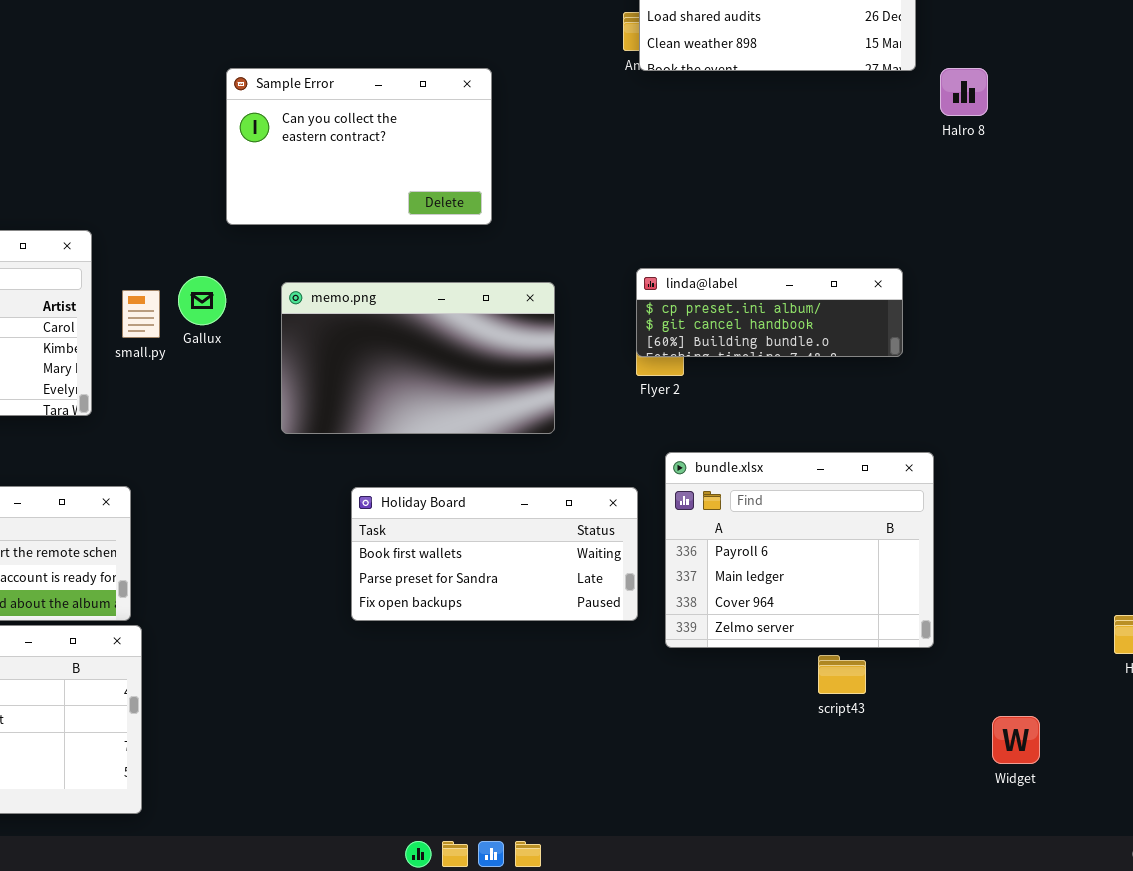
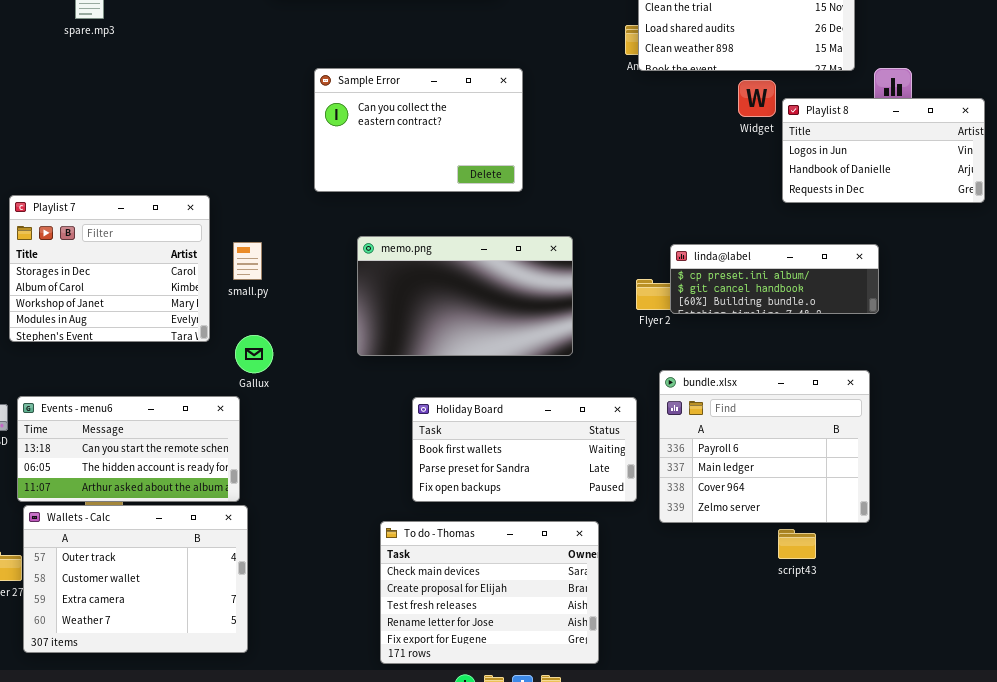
Playlist 8: none -> [782,98,985,203], opened
linda@label: [636,268,903,357] -> [670,244,879,314], moved
Gallux: [178,276,226,325] -> [235,335,273,373], moved
To do - Thomas: none -> [380,521,599,664], opened
Widget: [992,716,1040,764] -> [738,80,776,117], moved

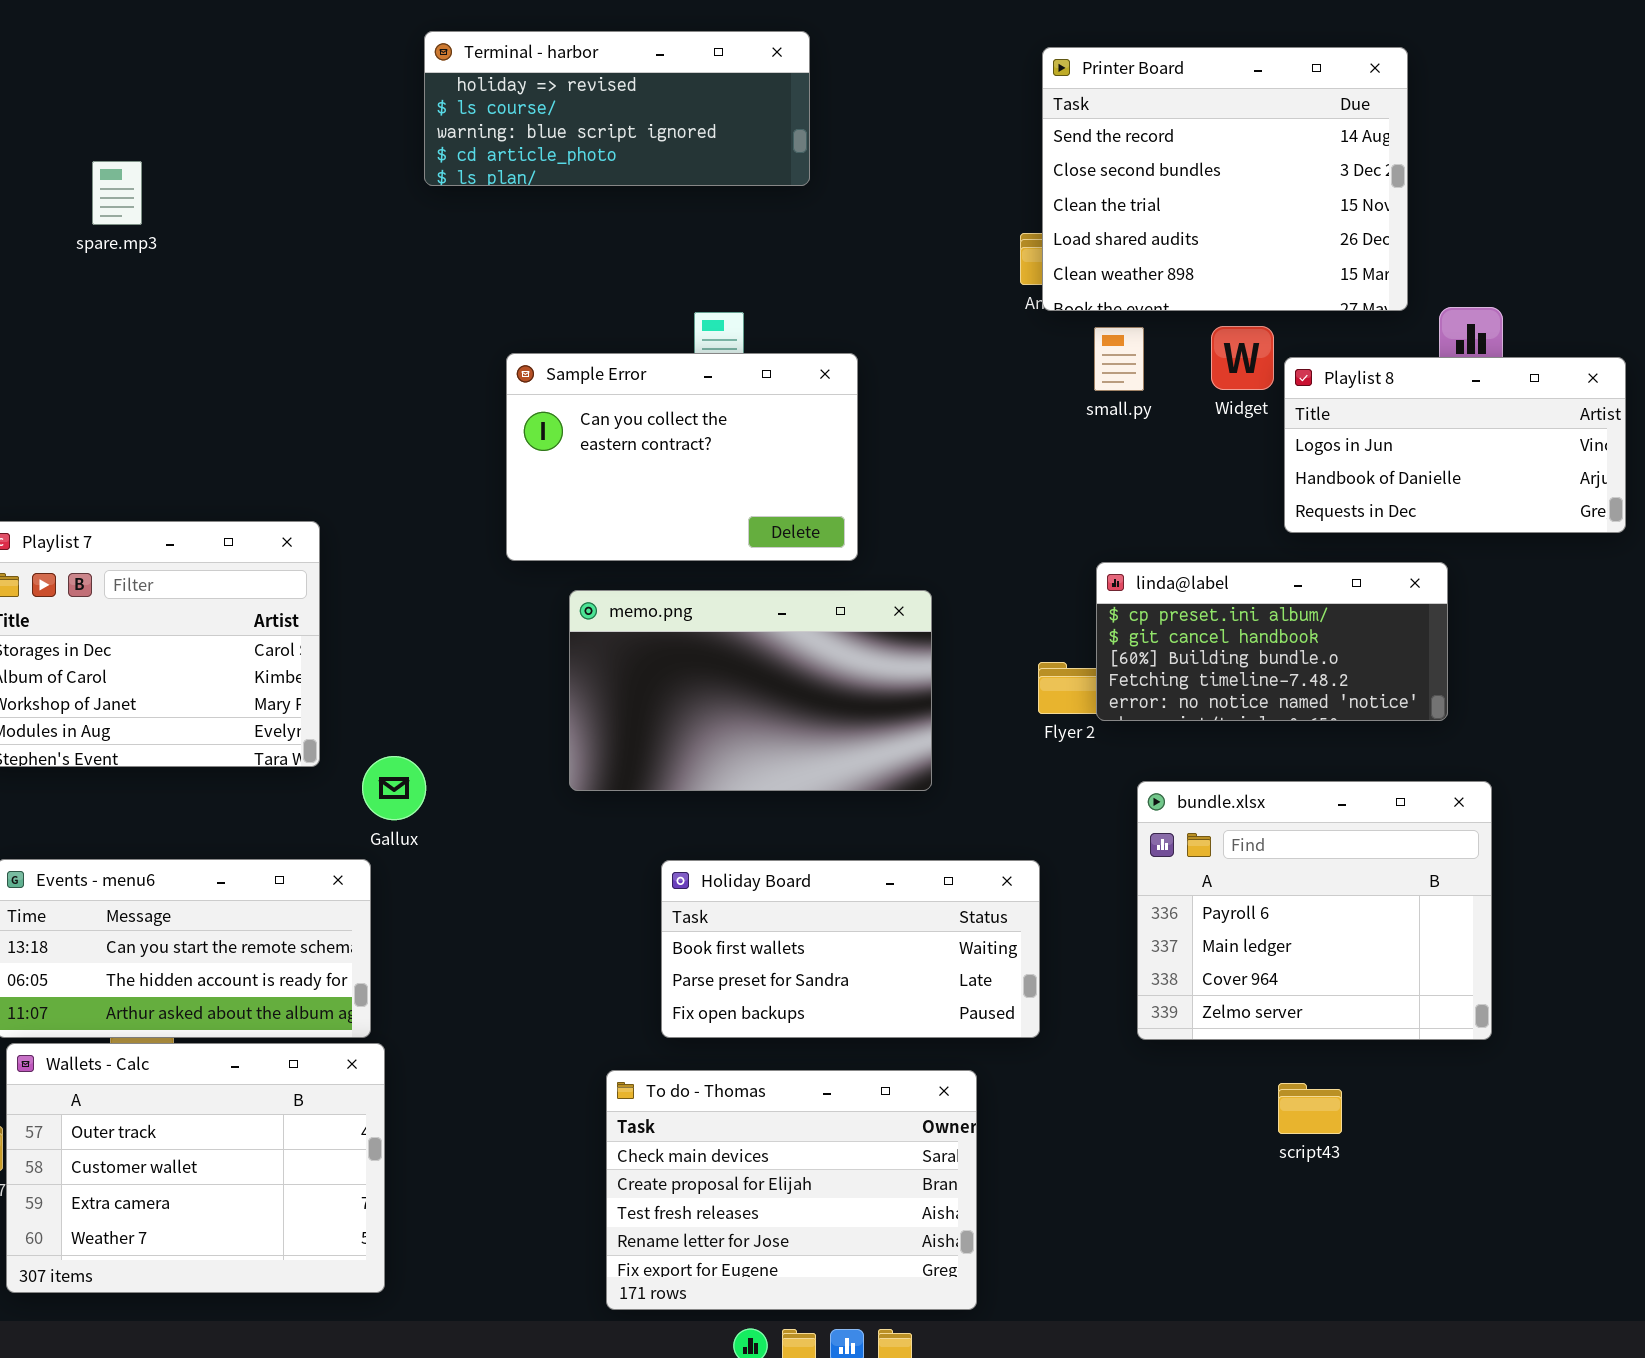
Sample Error: [314,68,523,192] -> [506,353,858,561], moved
small.py: [233,242,262,280] -> [1094,327,1144,391], moved
linda@label: [670,244,879,314] -> [1096,562,1448,721], resized
bundle.xlsx: [659,370,870,523] -> [1137,781,1492,1040], moved

